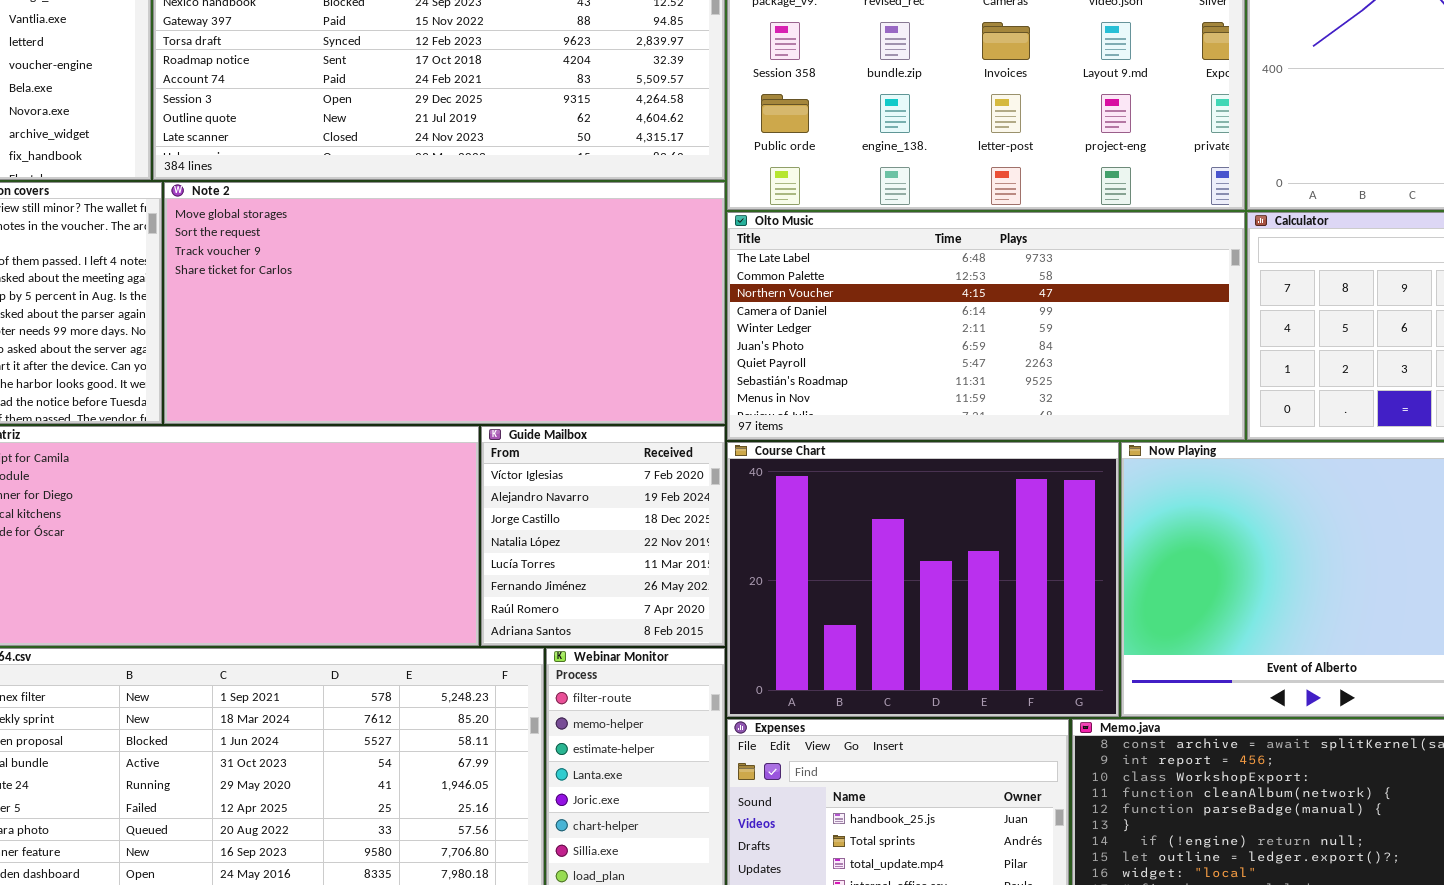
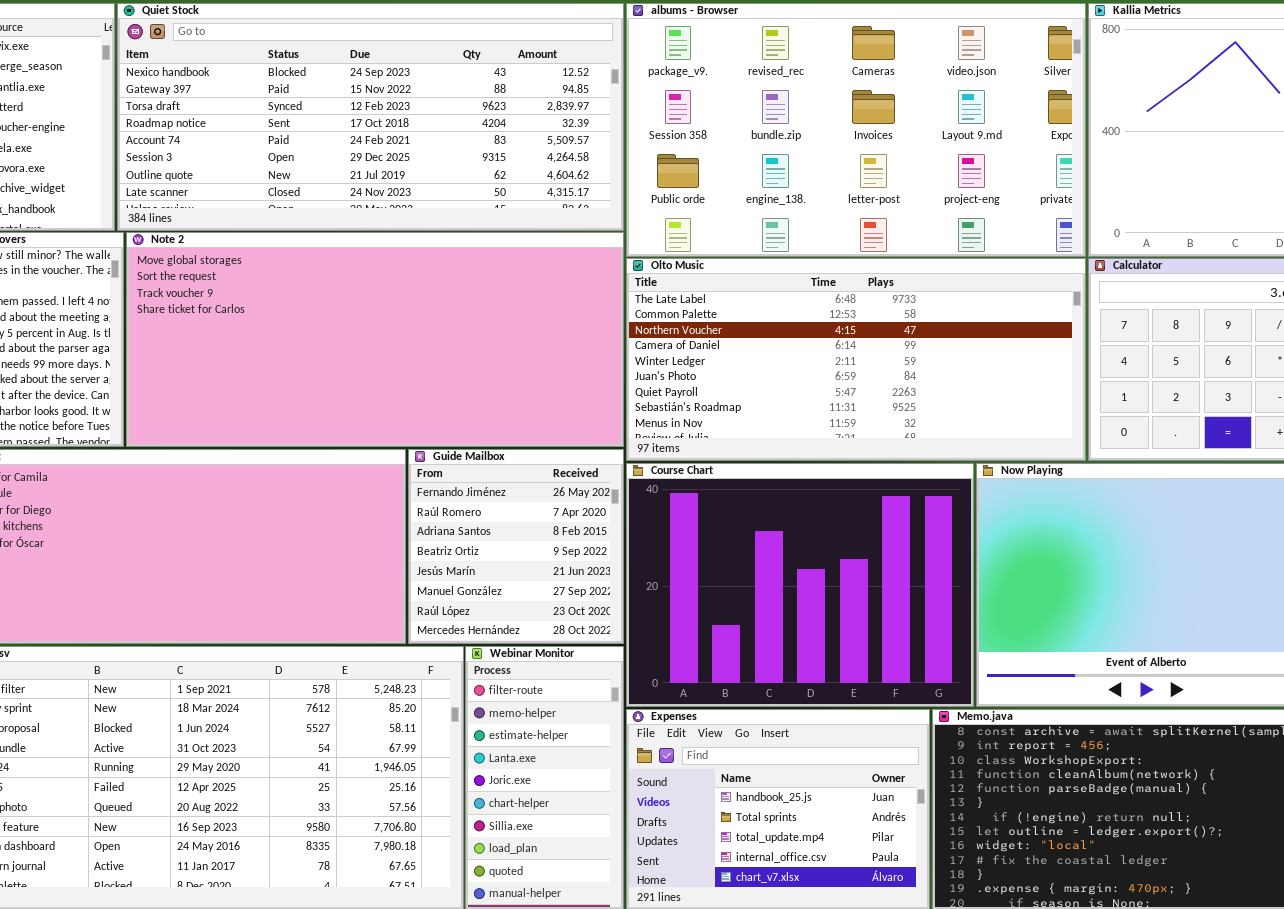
Guide Mailbox: [481,426,725,646] -> [408,449,624,644], scrolled down 5 rows

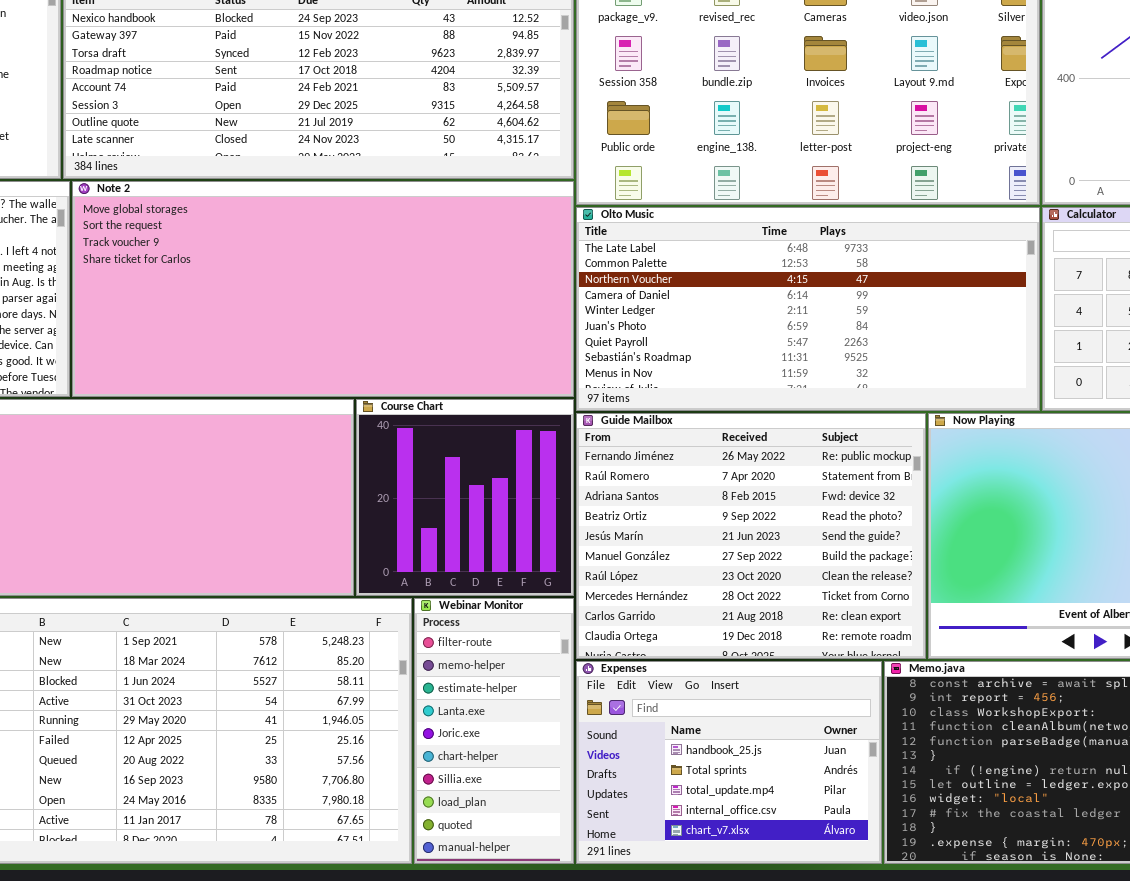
Guide Mailbox: [408,449,624,644] -> [576,413,926,659], moved, resized
Course Chart: [626,463,974,707] -> [356,399,574,596], moved, resized

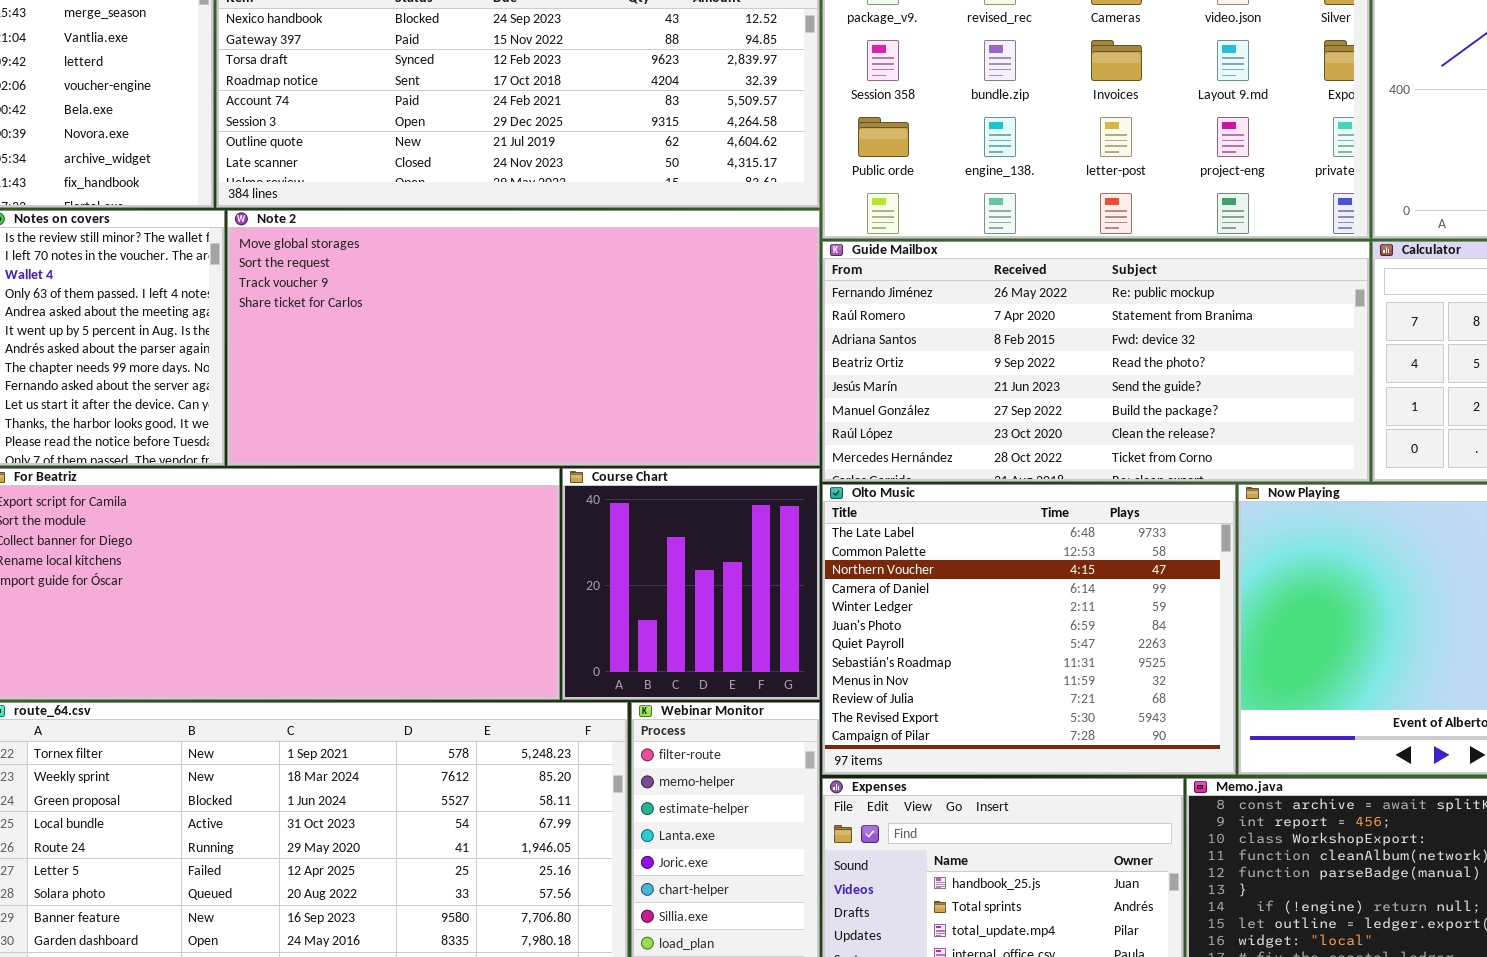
Olto Music: [576,207,1040,411] -> [822,484,1236,775], moved, resized
Guide Mailbox: [576,413,926,659] -> [822,241,1370,482], moved, resized

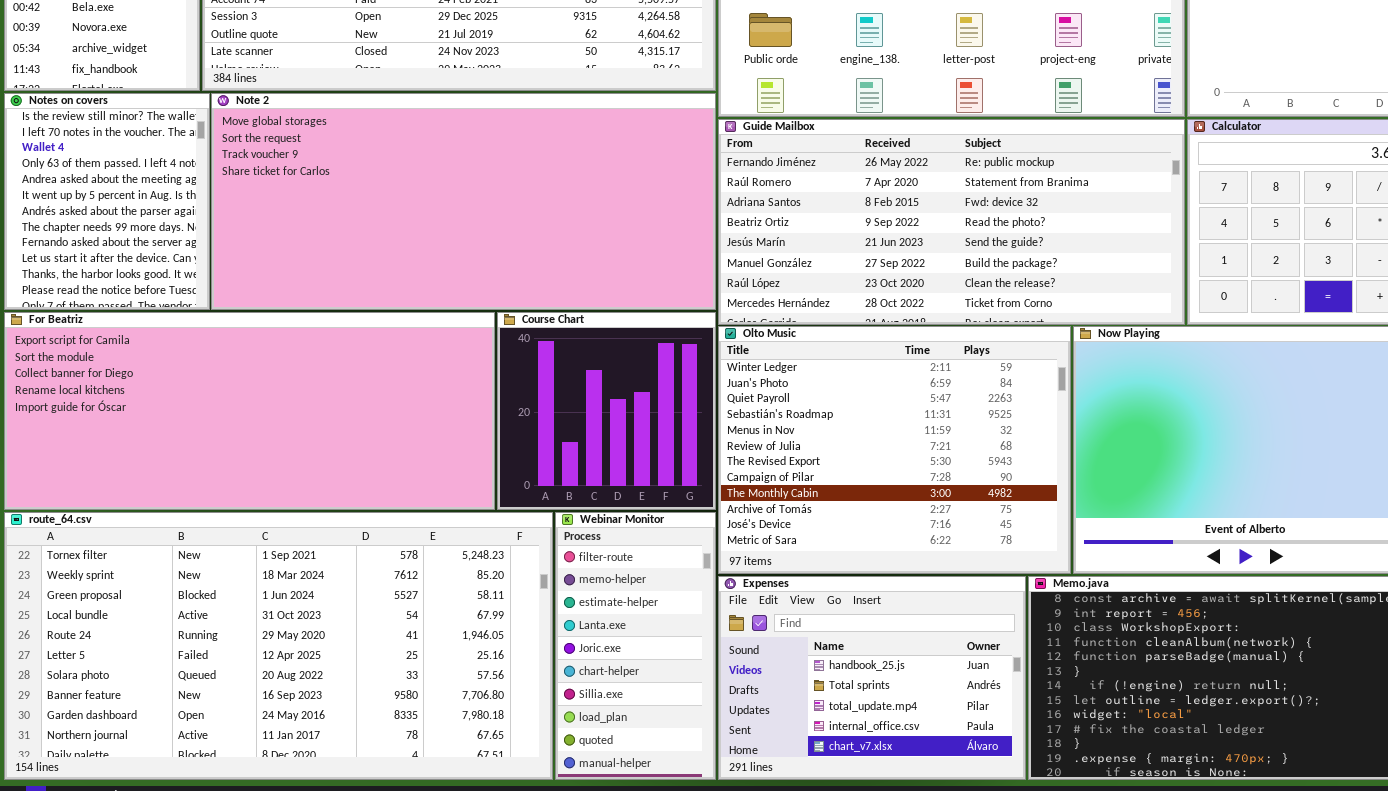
Olto Music: [822,484,1236,775] -> [718,326,1071,574], scrolled down 4 rows

